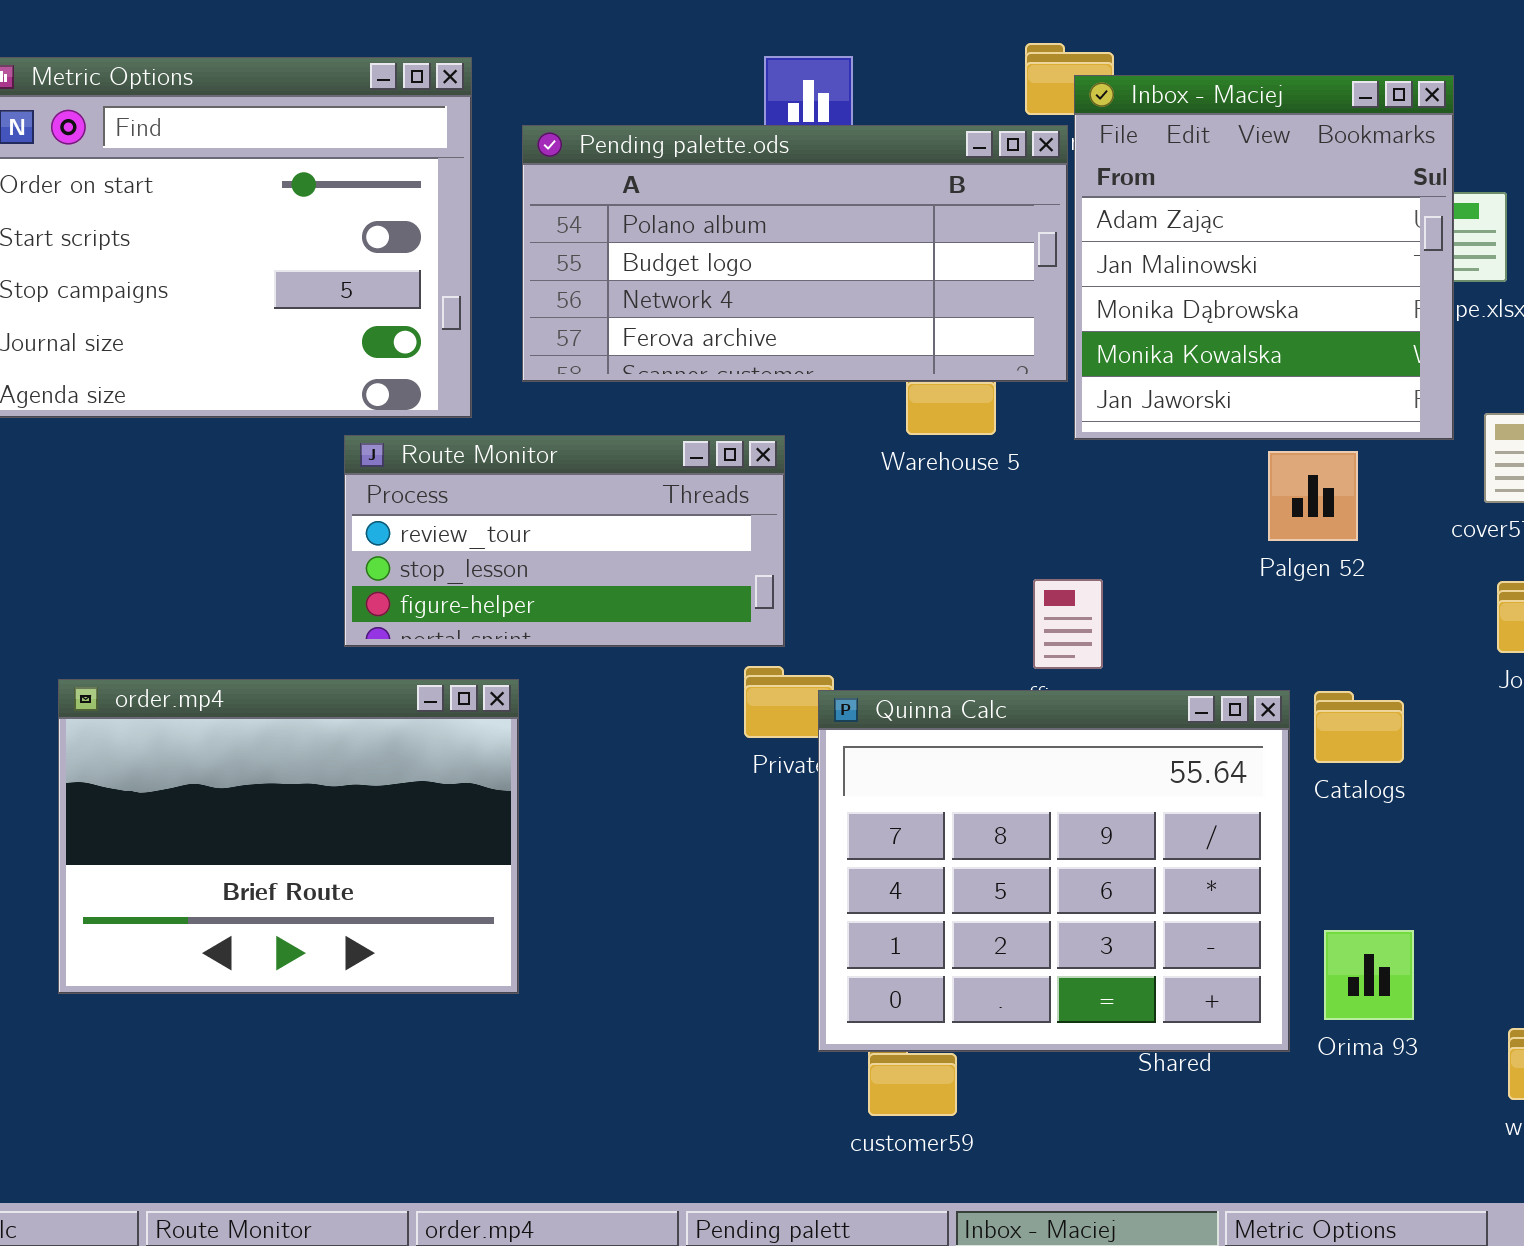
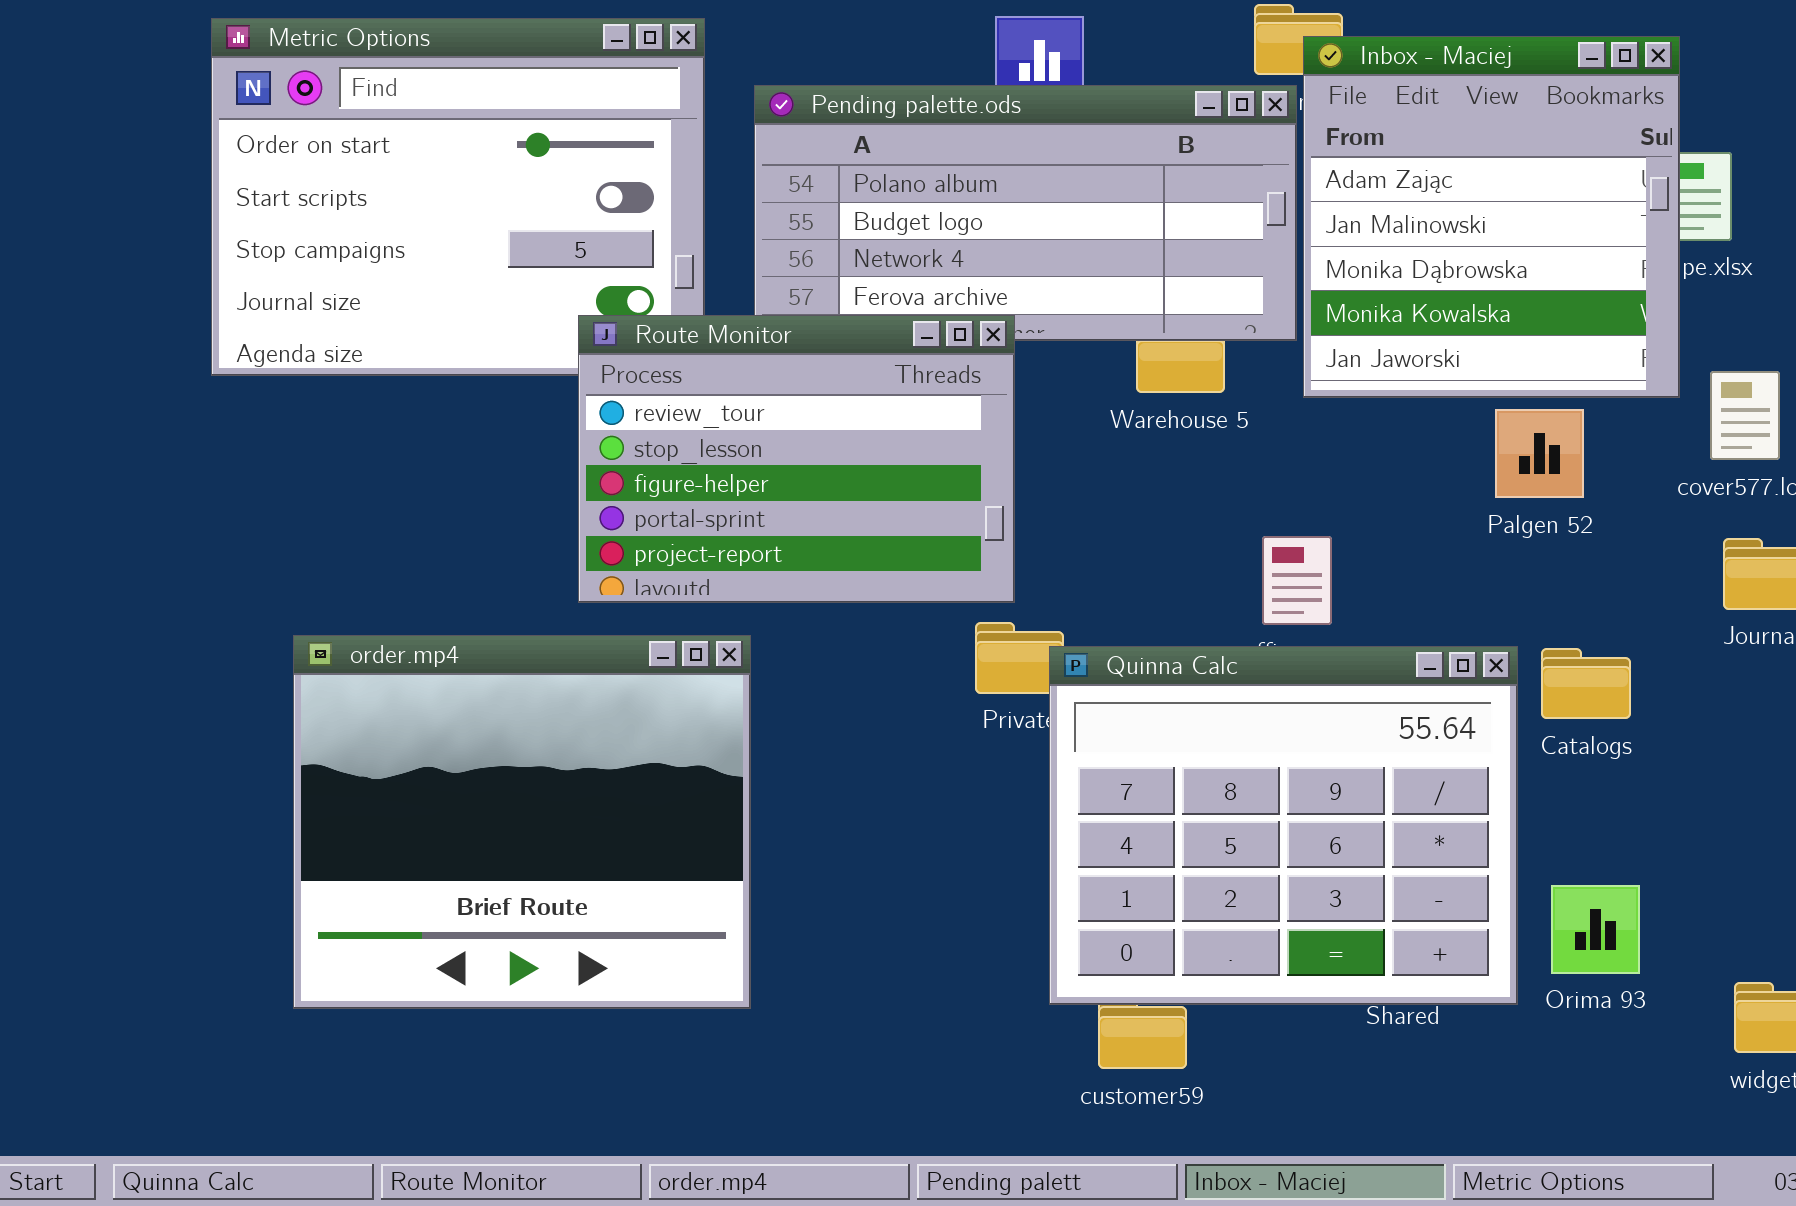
Route Monitor: [344,435,785,647] -> [578,315,1015,603], resized
order.mp4: [58,679,519,994] -> [293,635,751,1009], resized

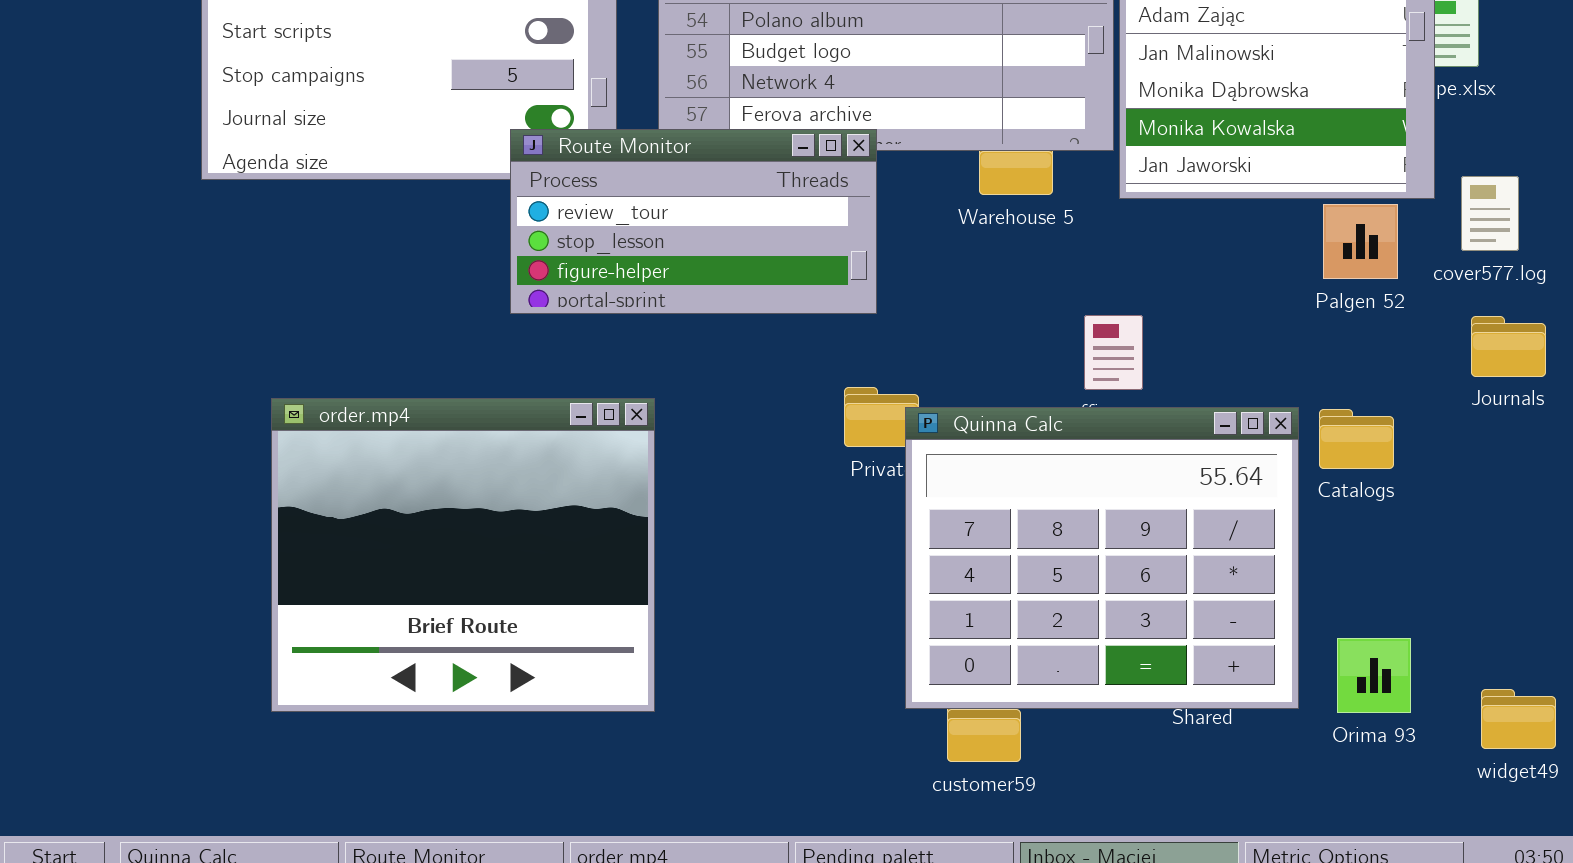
Route Monitor: [578,315,1015,603] -> [510,129,877,314], resized
Palgen 52: [1495,409,1584,498] -> [1323,204,1398,279], moved
Orima 93: [1551,885,1640,974] -> [1337,638,1411,713], moved

